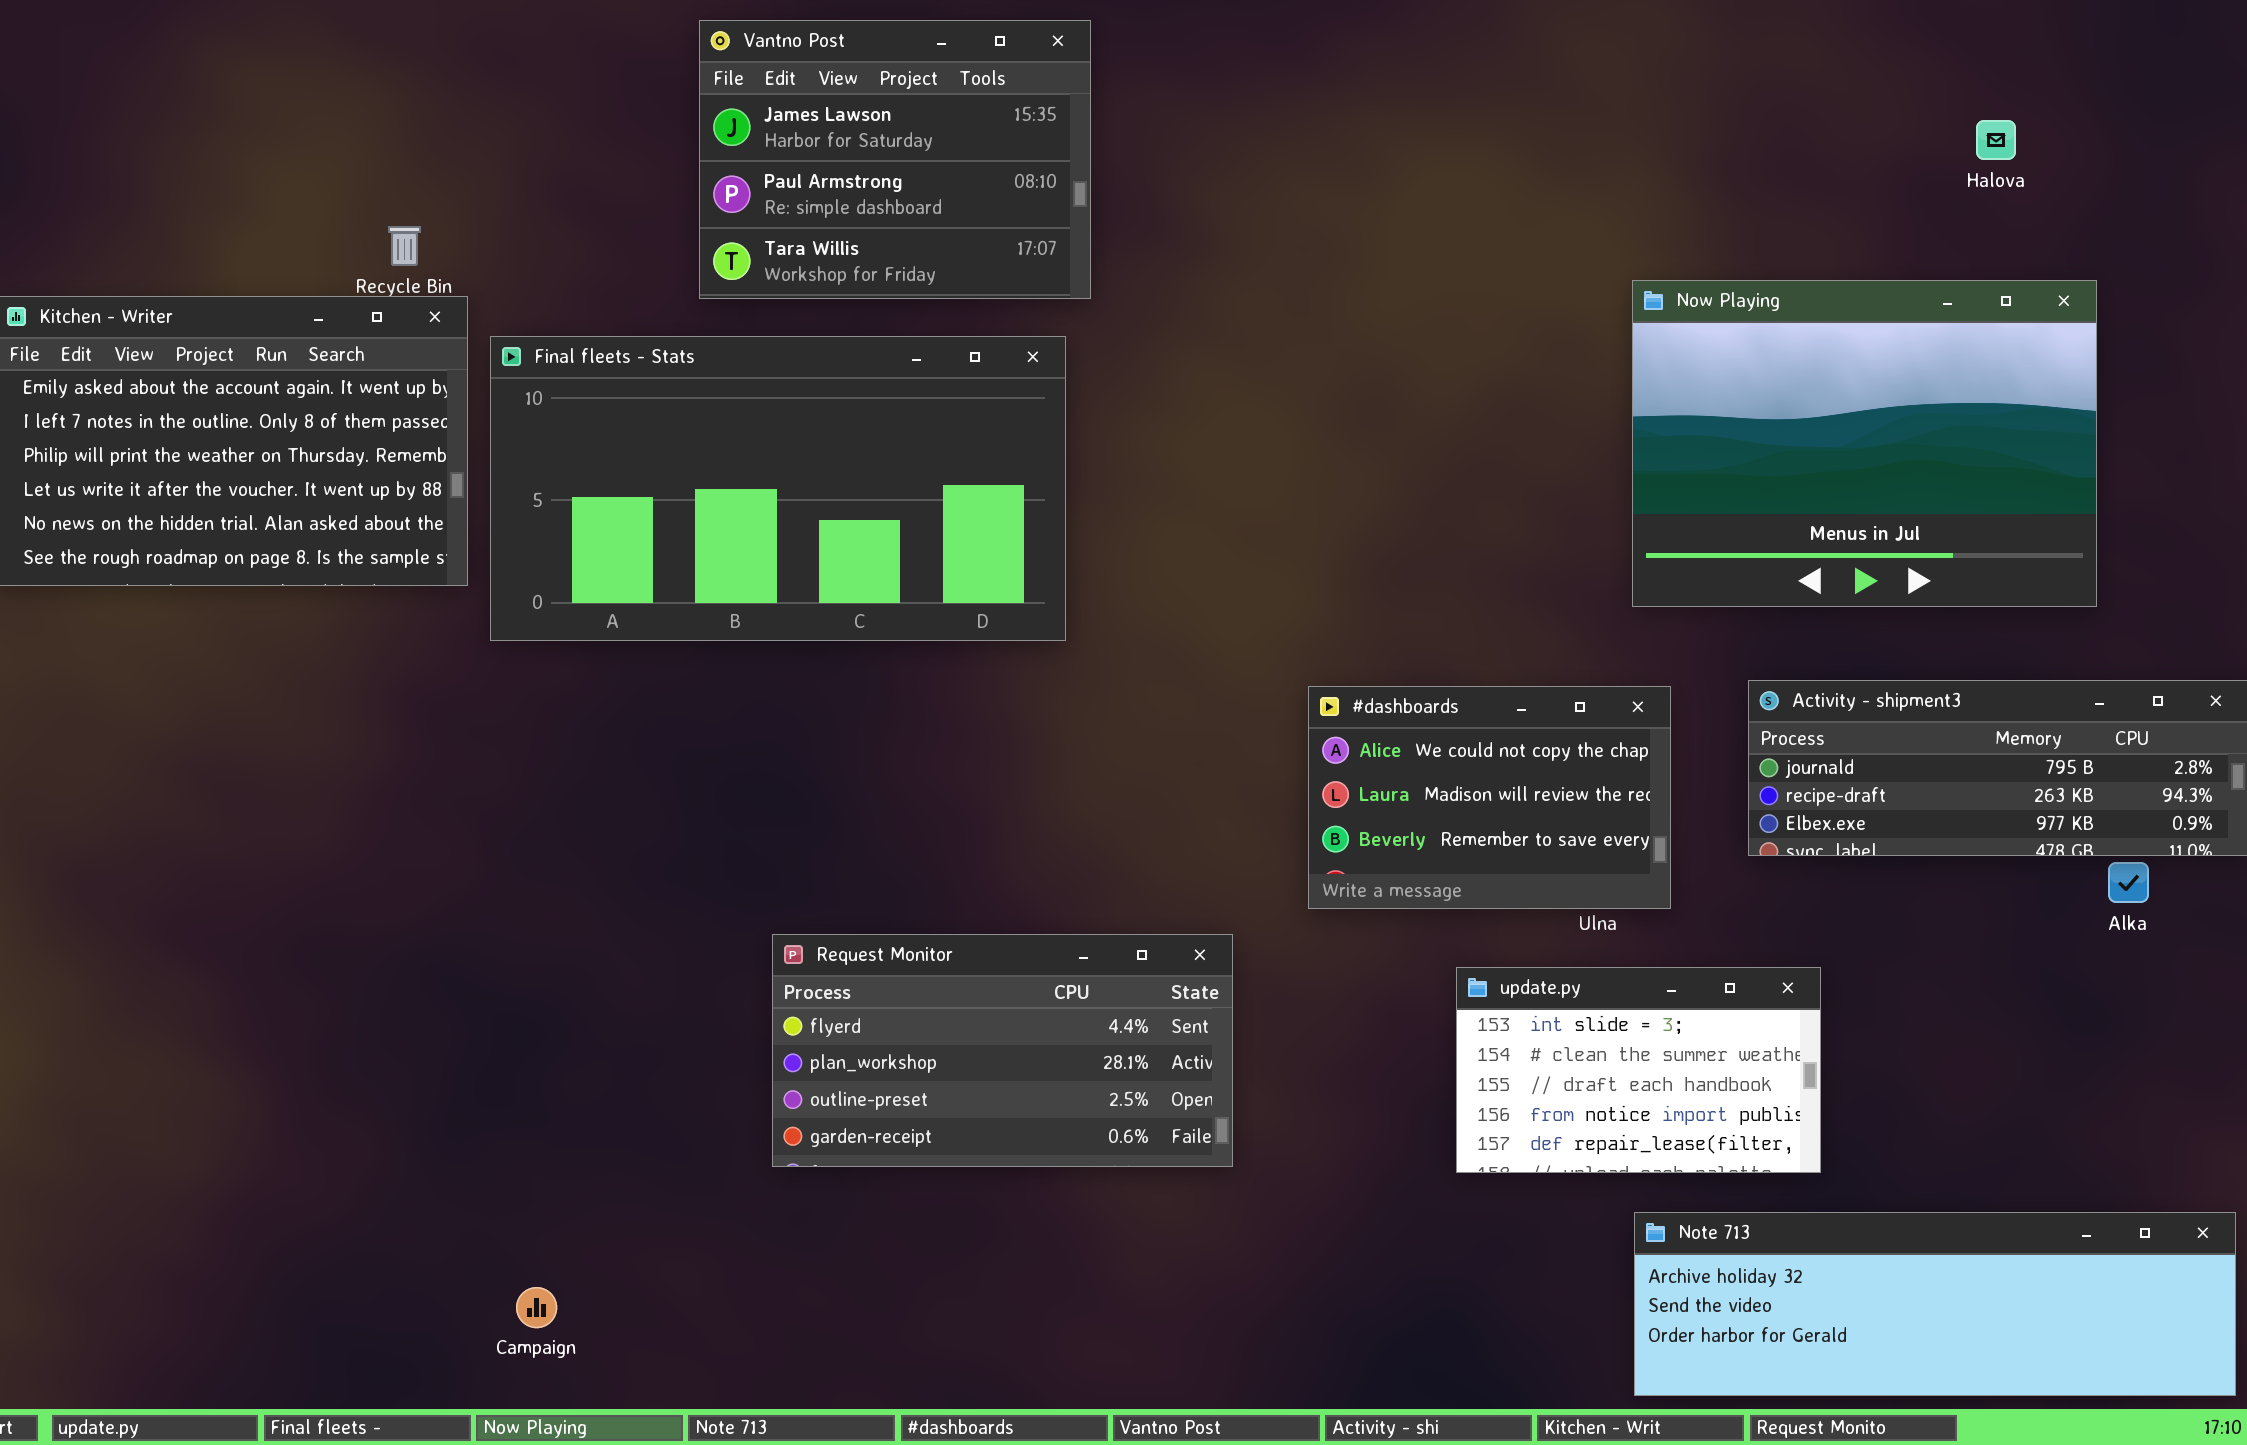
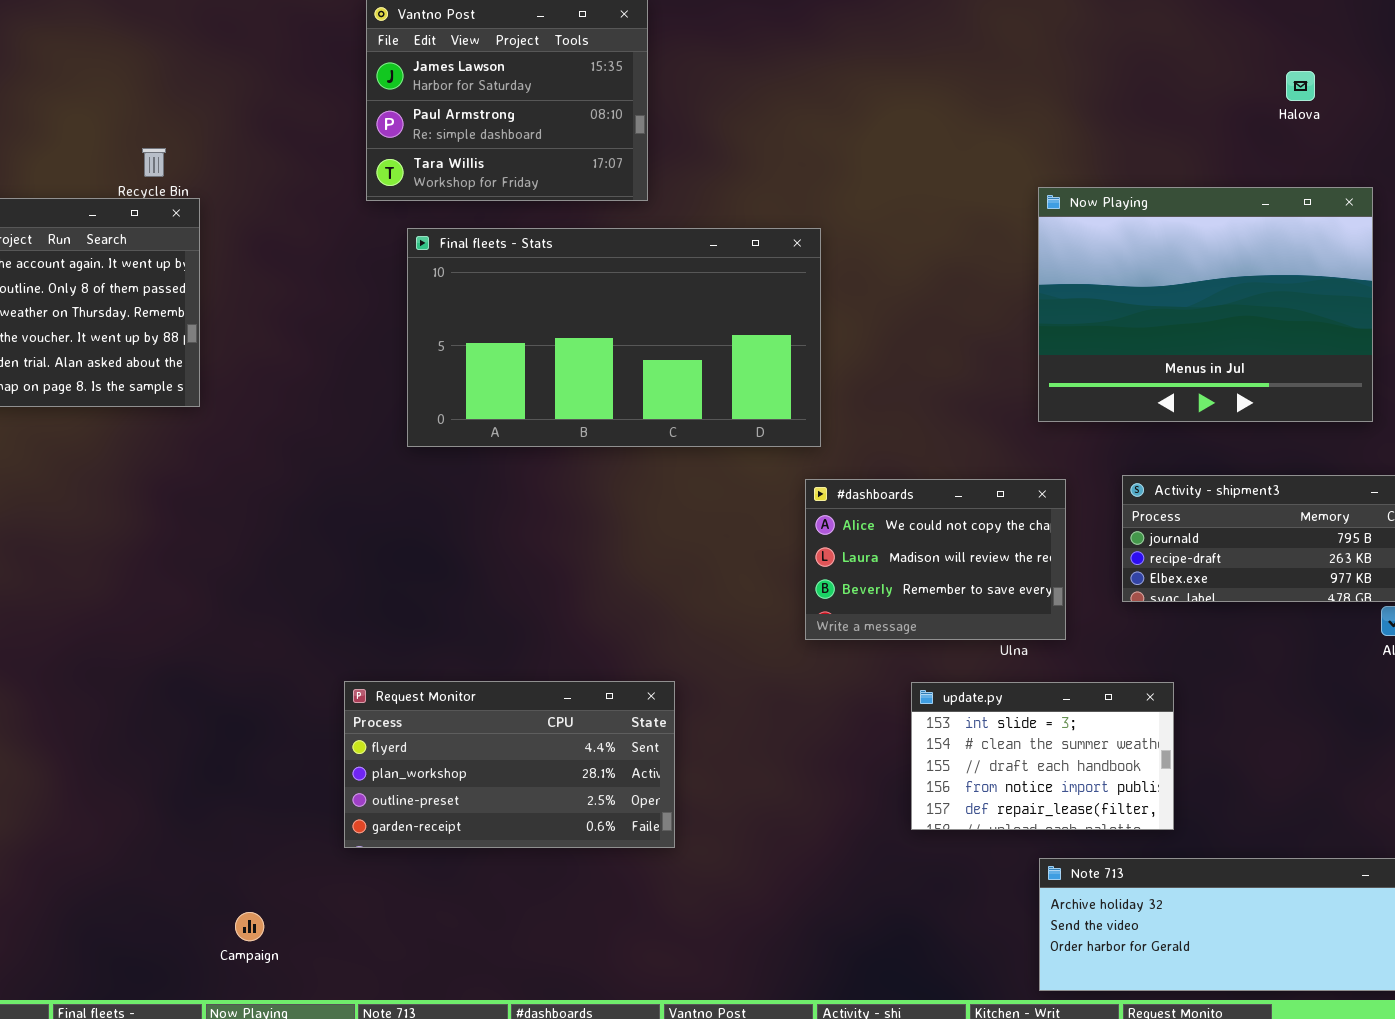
Final fleets - Stats: [490,336,1066,641] -> [407,228,821,447], moved
Request Monitor: [772,934,1233,1167] -> [344,681,675,848], moved

